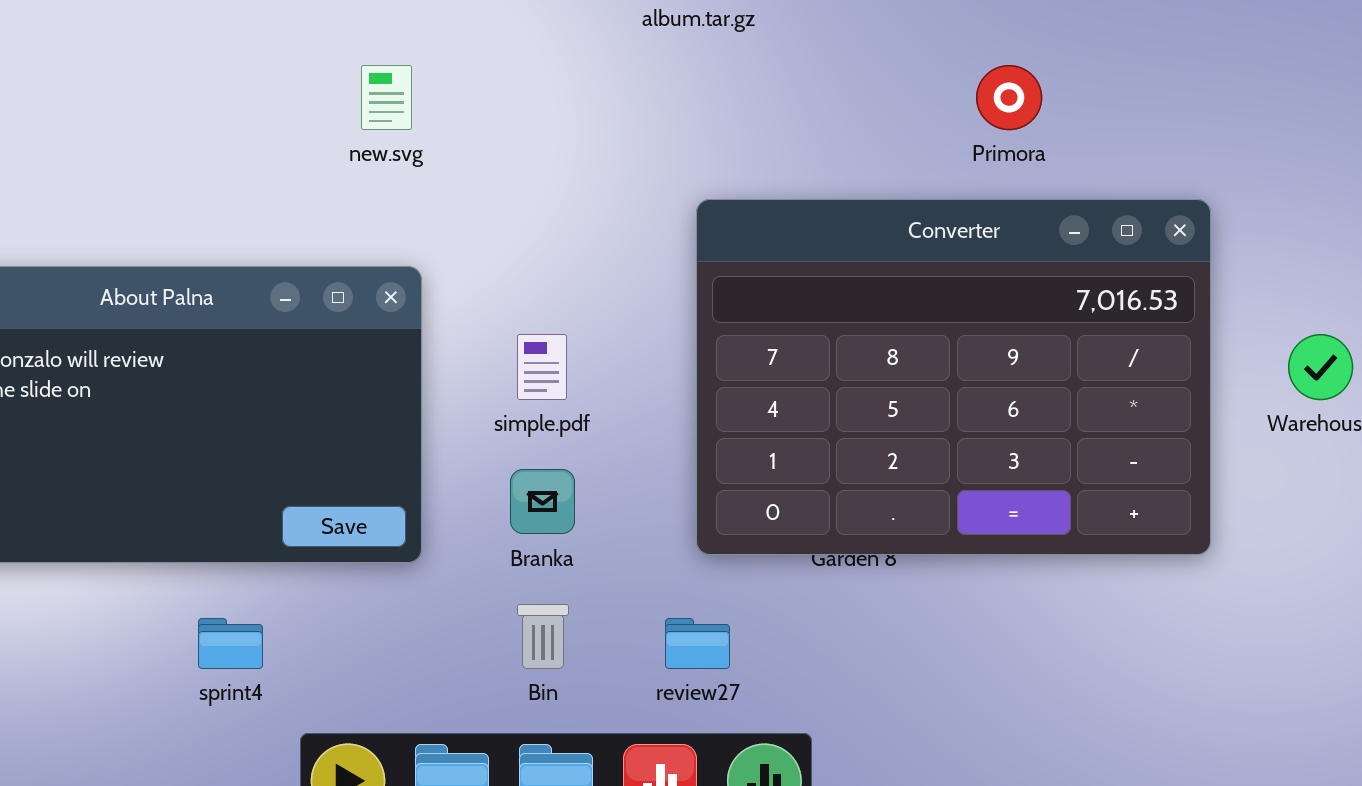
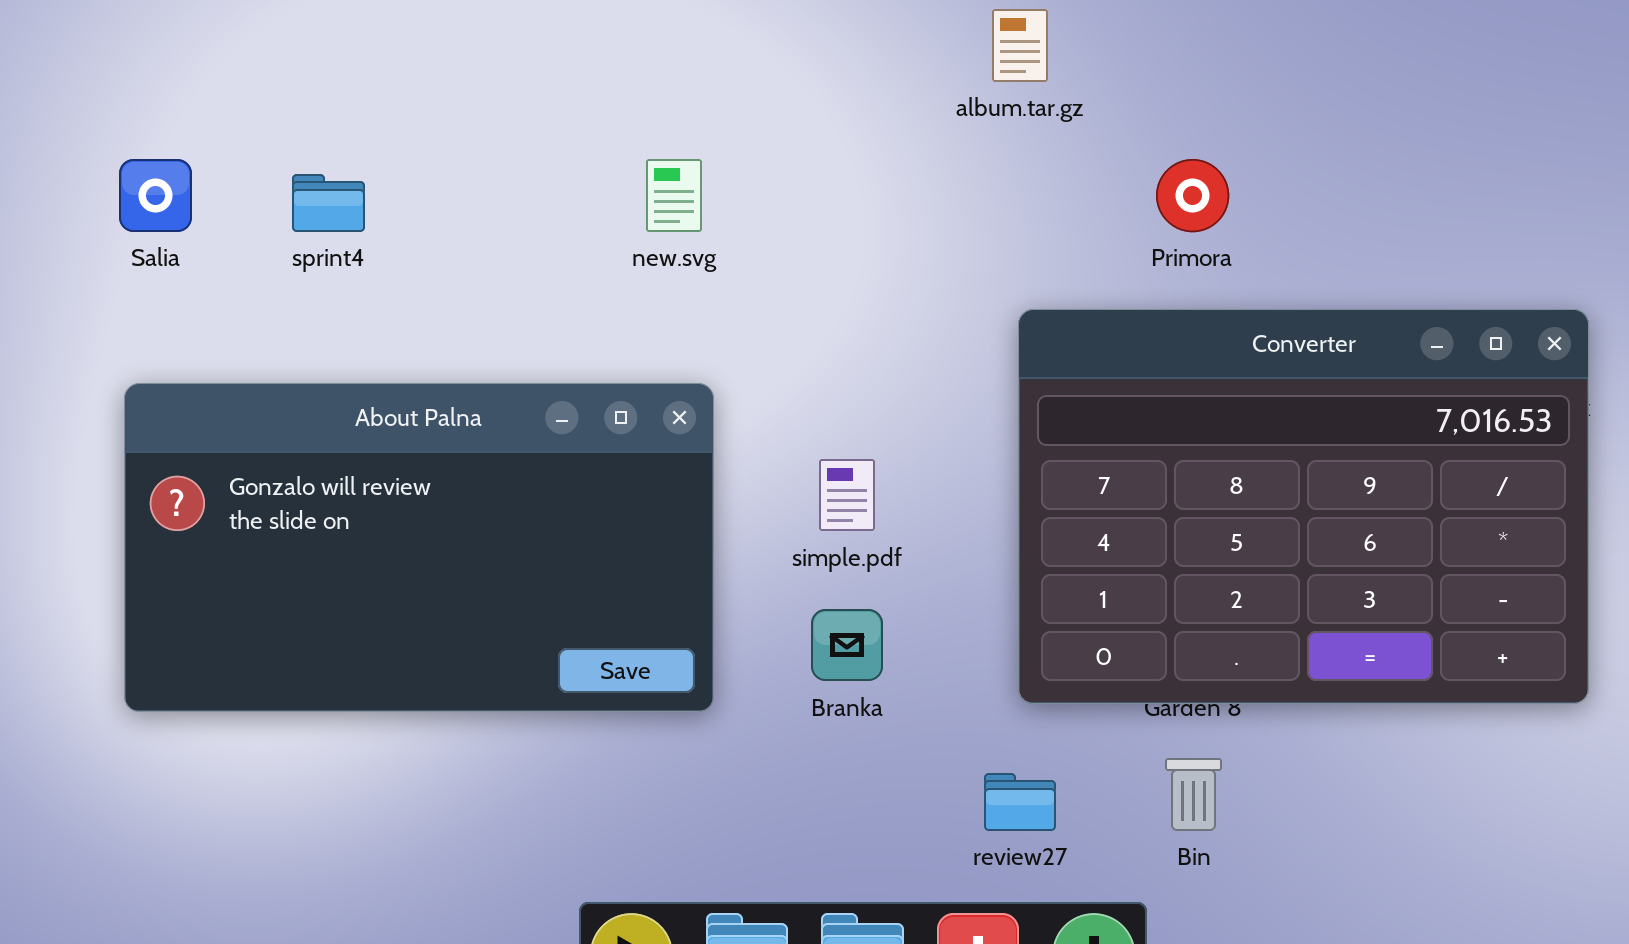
Primora: [976,65,1042,130] -> [1156,159,1229,232], moved
Bin: [517,604,569,669] -> [1165,758,1222,831], moved
sprint4: [198,618,263,669] -> [292,174,365,232], moved

